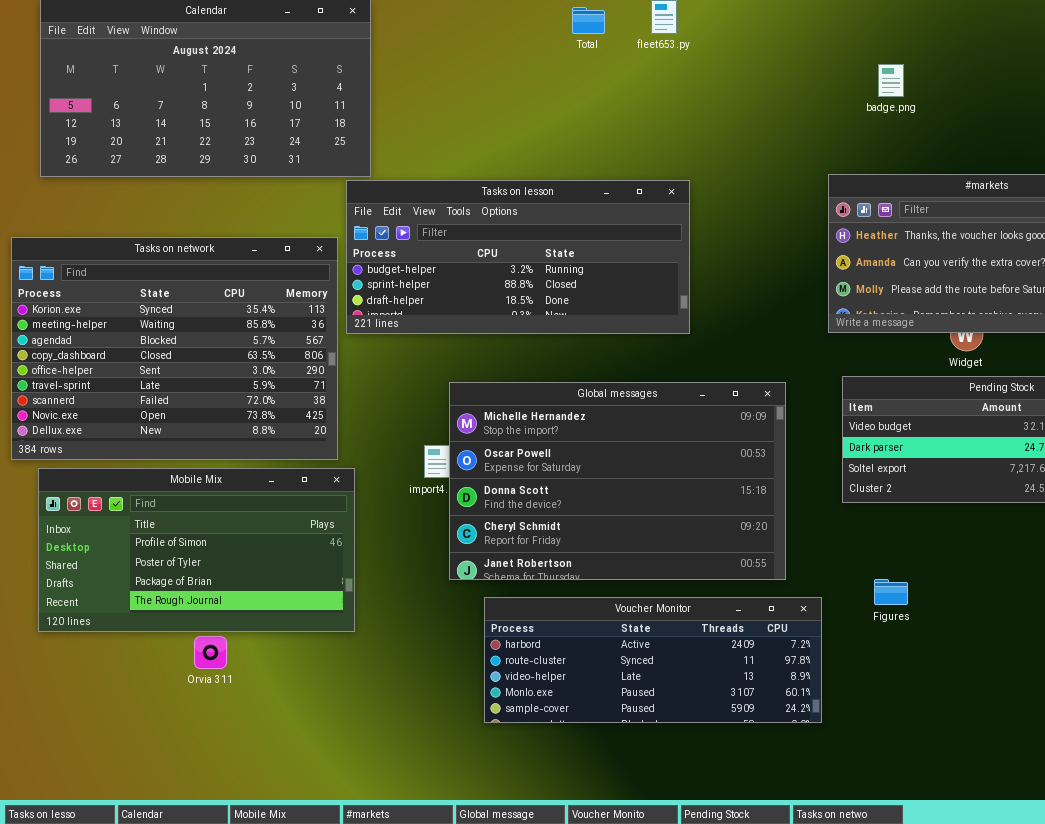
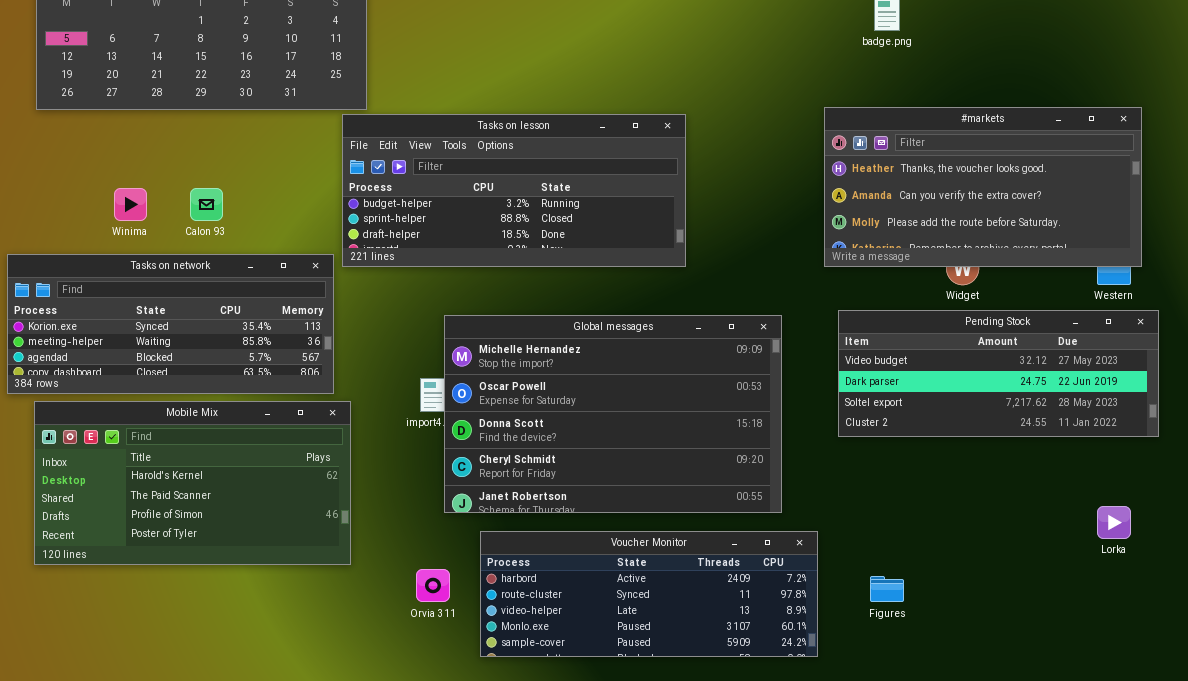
Tasks on network: [11,237,338,460] -> [7,254,334,394], resized
Mobile Mix: [38,468,355,632] -> [34,401,351,565], scrolled up 2 rows
Figures: [874,579,908,605] -> [870,576,904,602], moved
Orvia 311: [194,636,227,669] -> [416,569,450,602], moved

